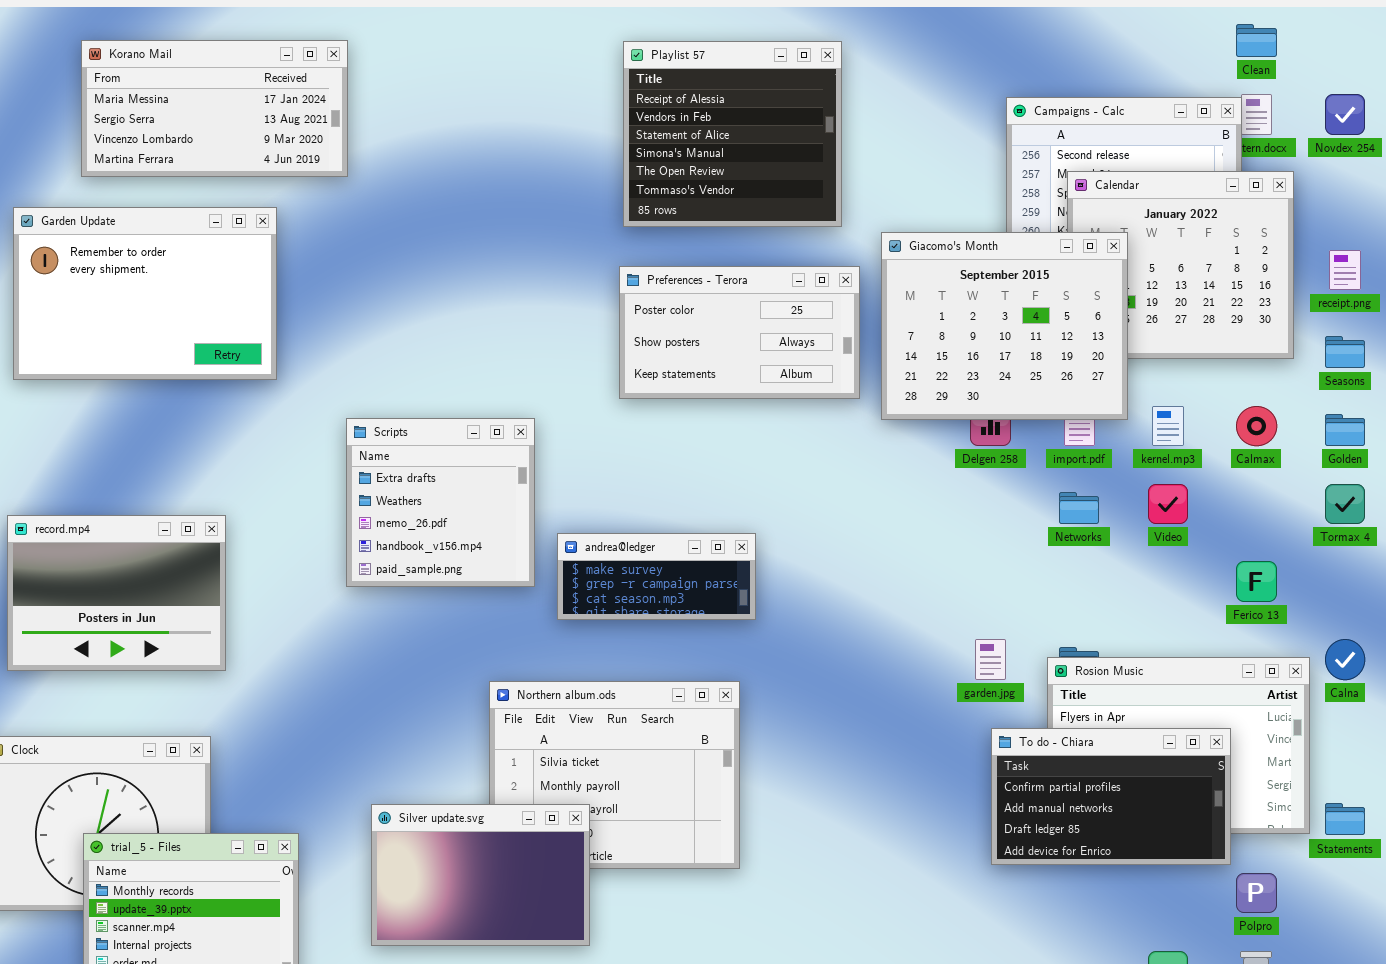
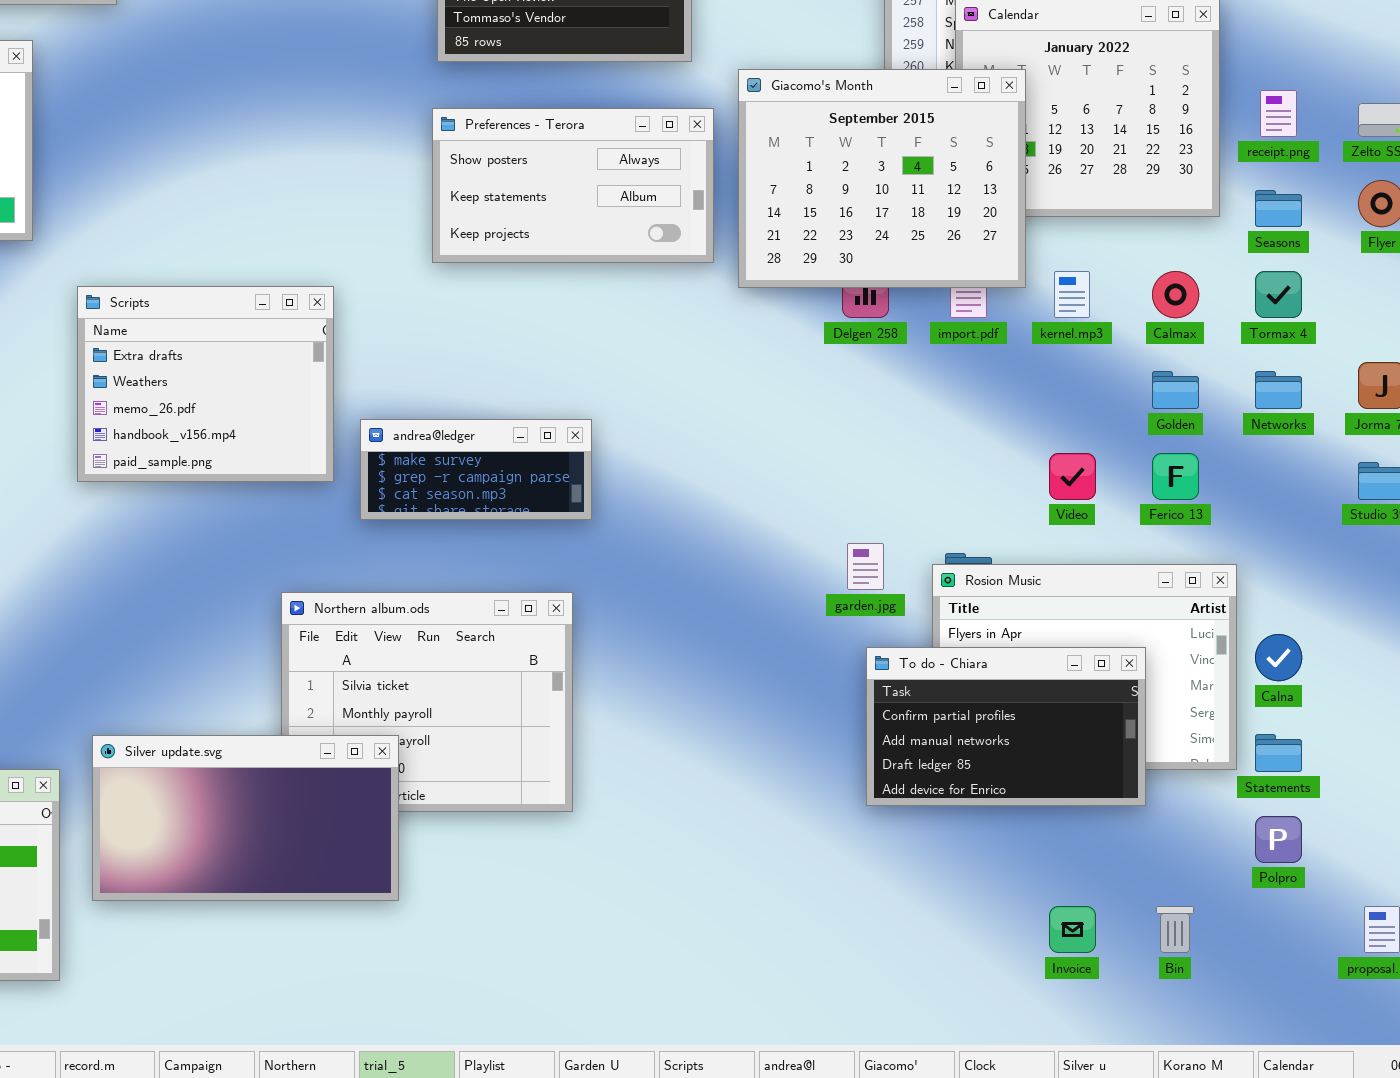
Preferences - Terora: [619,266,860,399] -> [432,108,714,263], scrolled down 1 row
Golden: [1325,414,1365,446] -> [1152,371,1199,409], moved
Scripts: [346,418,535,587] -> [77,286,334,482], resized
Video: [1148,484,1188,524] -> [1049,453,1096,500], moved
Tormax 4: [1325,484,1365,524] -> [1255,271,1302,318], moved
Networks: [1059,492,1099,524] -> [1255,371,1302,409], moved
Calna: [1325,639,1365,680] -> [1255,634,1302,681], moved
Silver update.svg: [371,804,590,946] -> [92,735,399,901], resized
Polpro: [1236,873,1277,913] -> [1255,816,1302,863], moved

